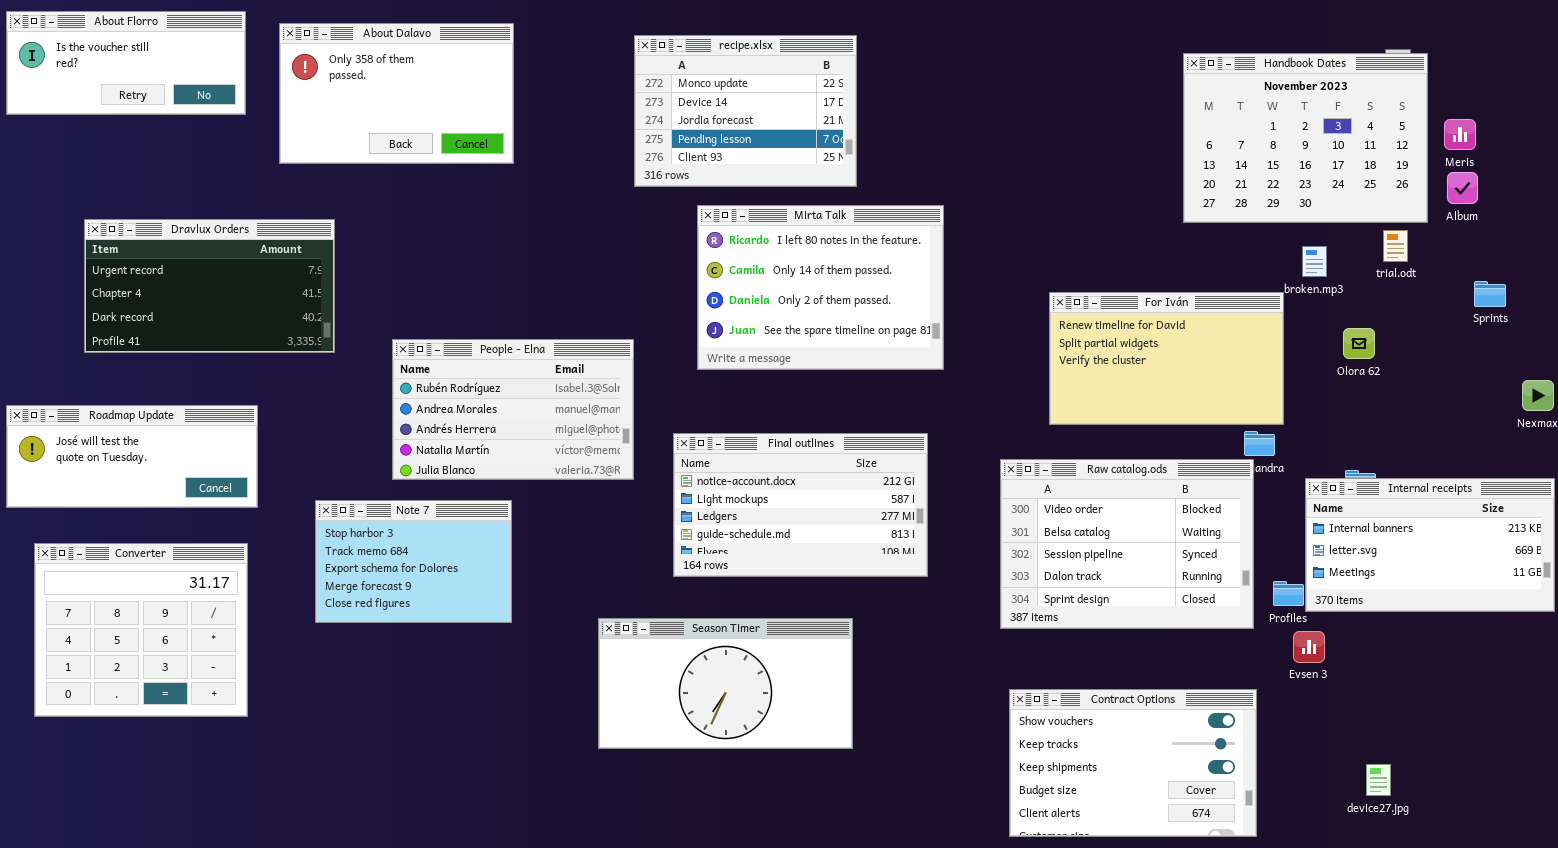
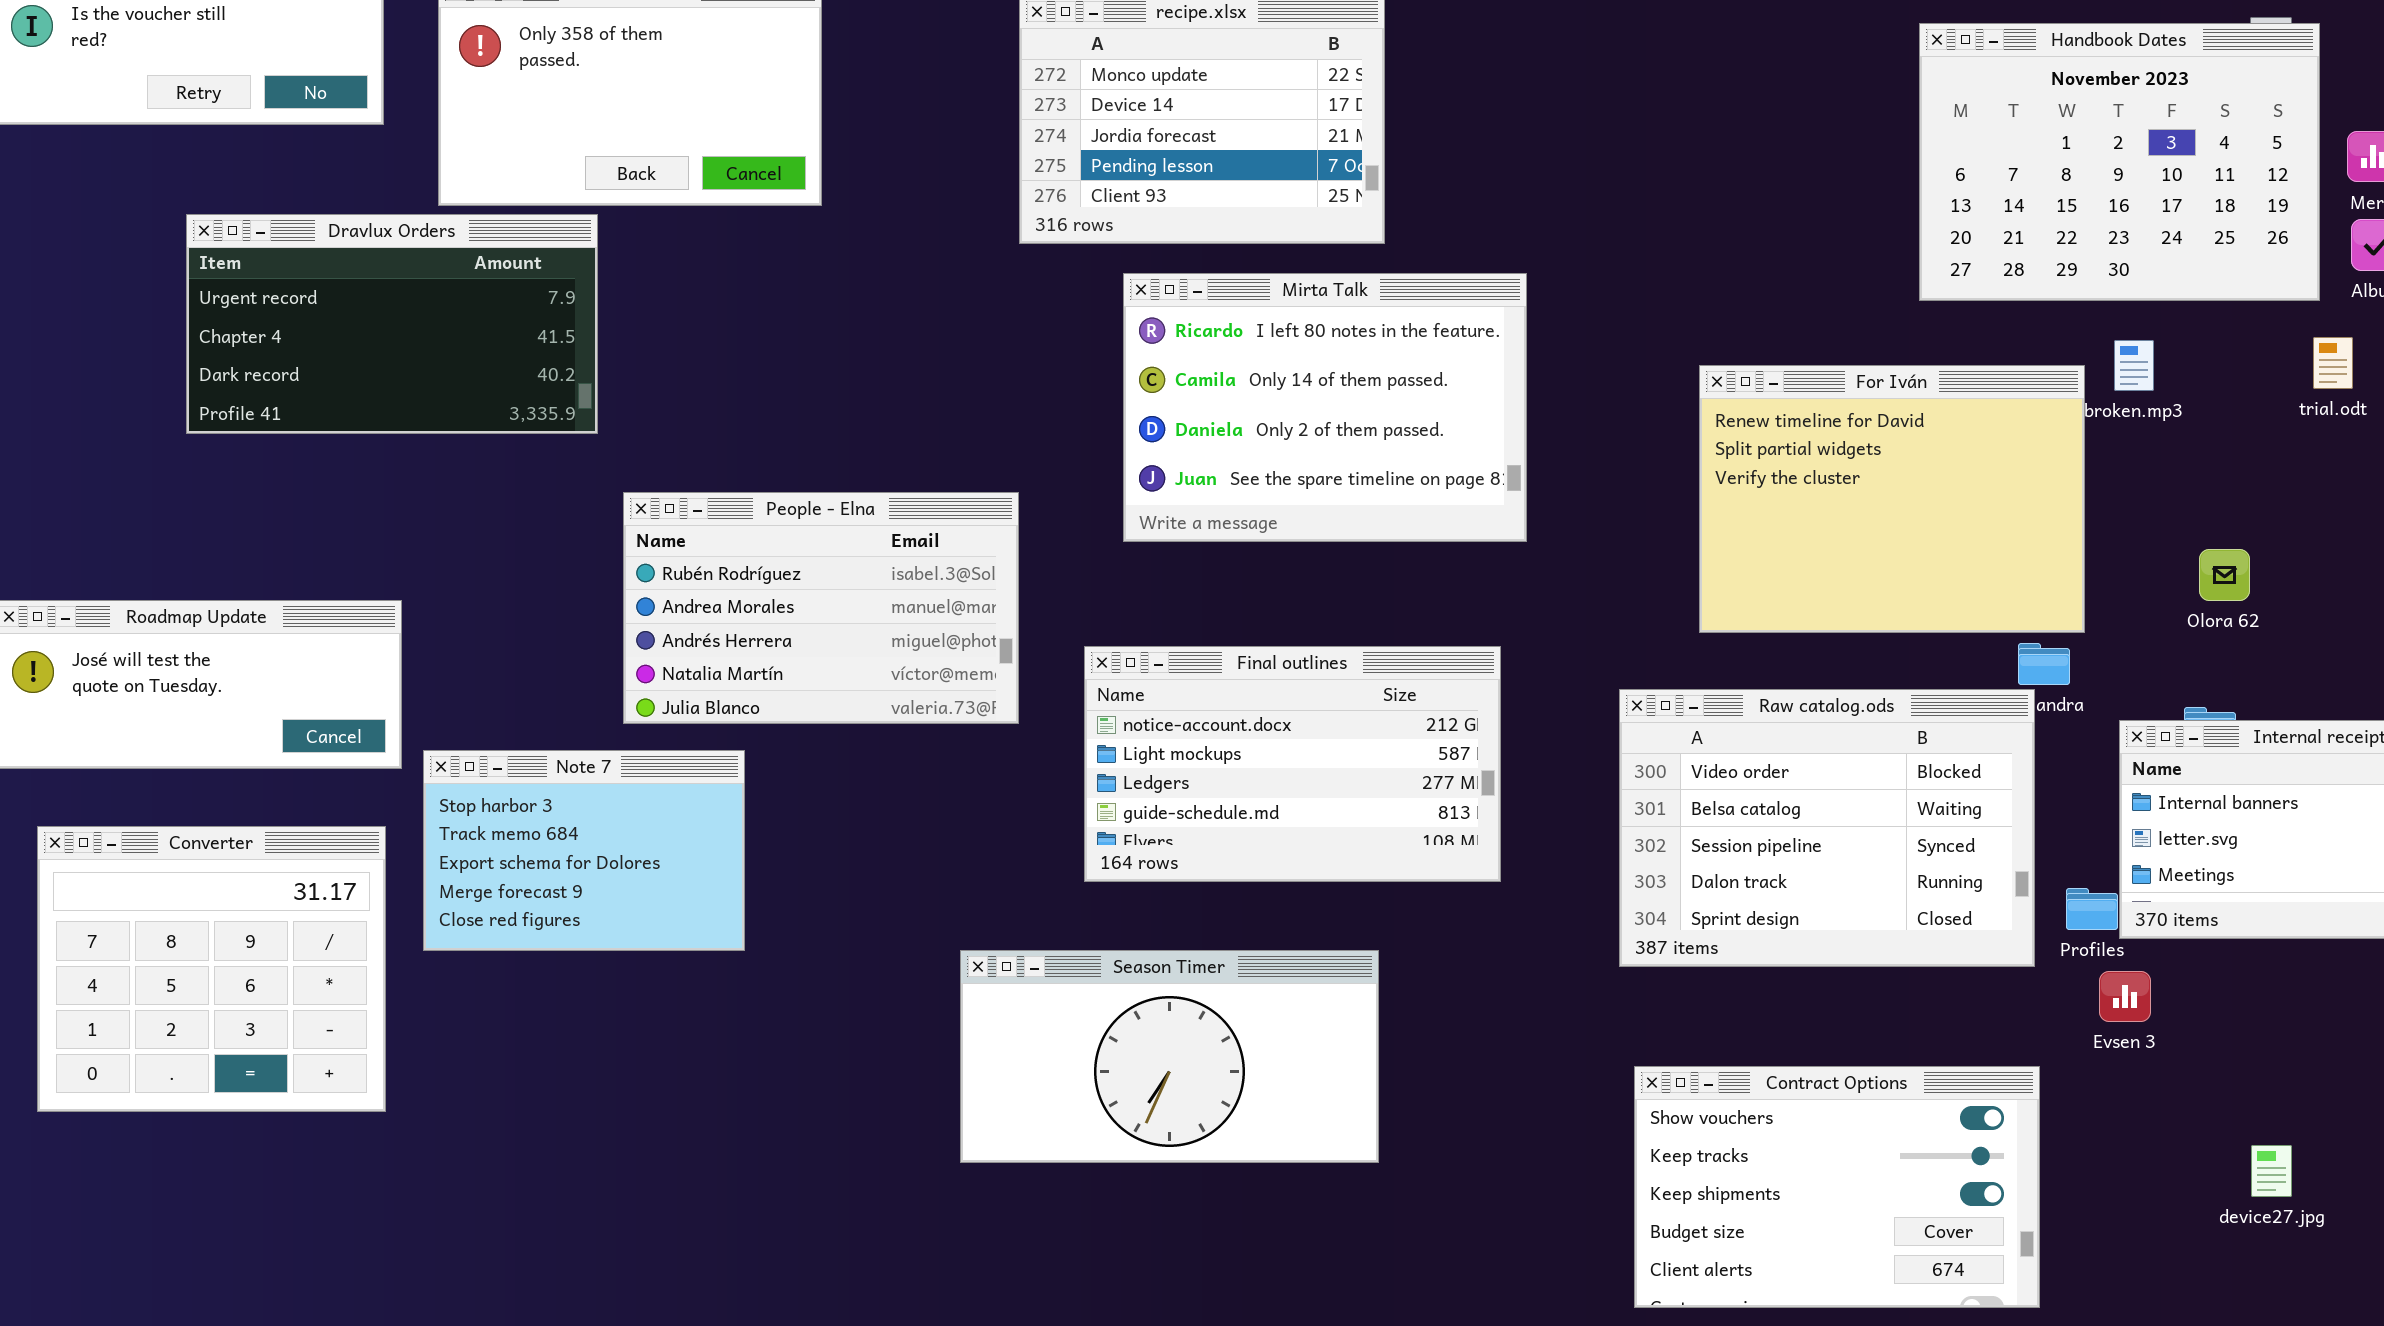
Dravlux Orders: [84,219,335,353] -> [186,214,598,434], moved
trial.odt: [1383,230,1408,262] -> [2313,337,2353,389], moved
For Iván: [1049,292,1284,425] -> [1699,365,2085,633], resized
Olora 62: [1343,328,1375,359] -> [2199,549,2250,601], moved
Note 7: [315,500,512,623] -> [423,750,745,951], moved
device27.jpg: [1366,764,1391,796] -> [2251,1145,2292,1197], moved

